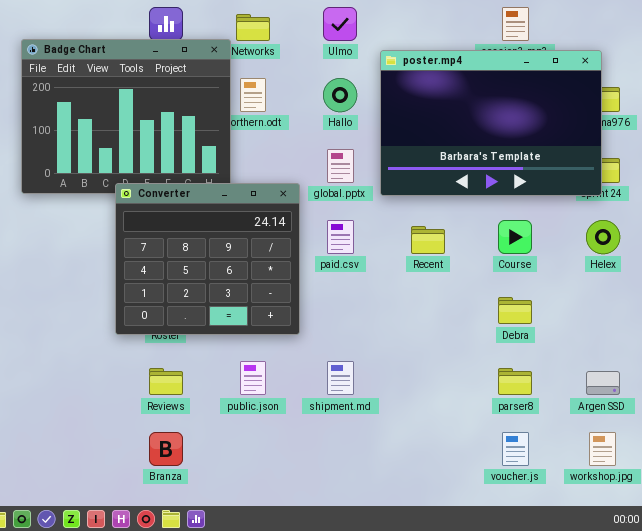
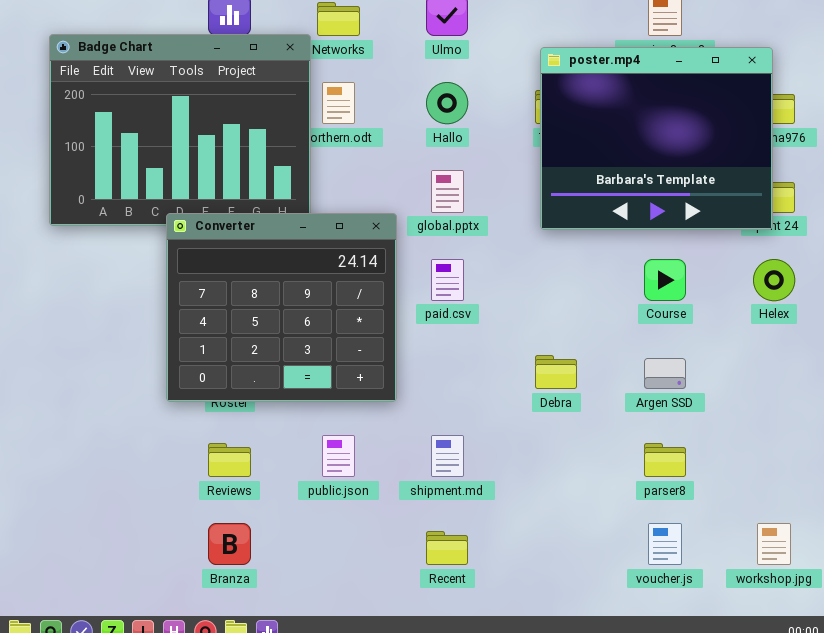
poster.mp4: [380,50,602,196] -> [540,47,773,230], resized
Recent: [411,226,445,254] -> [426,531,468,565], moved
Debra: [498,297,532,324] -> [535,355,577,389], moved
Argen SSD: [586,371,620,395] -> [644,358,686,389], moved

